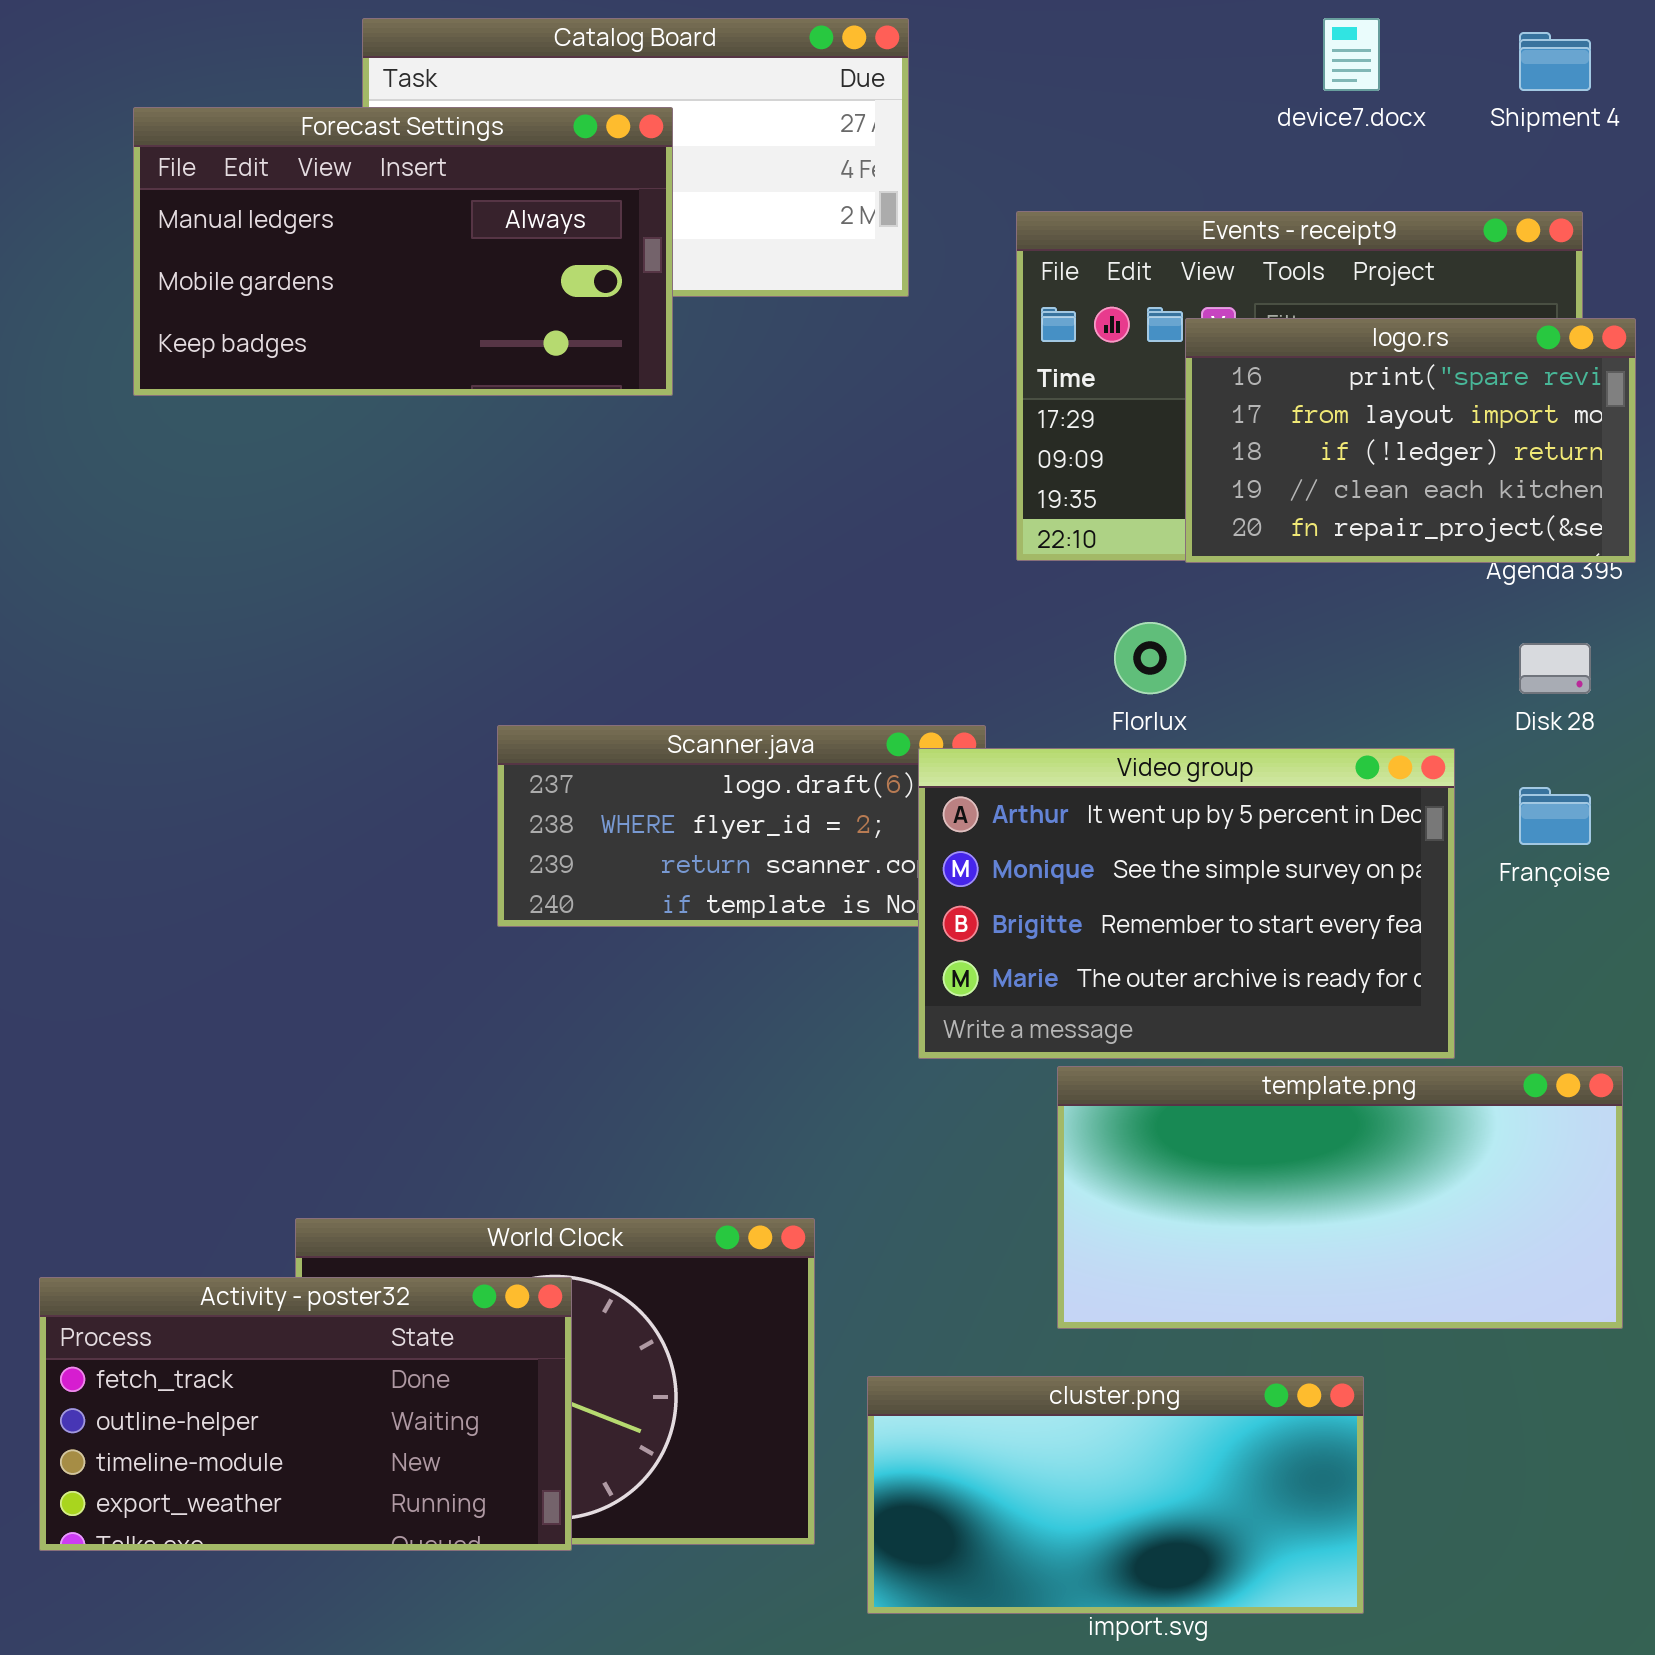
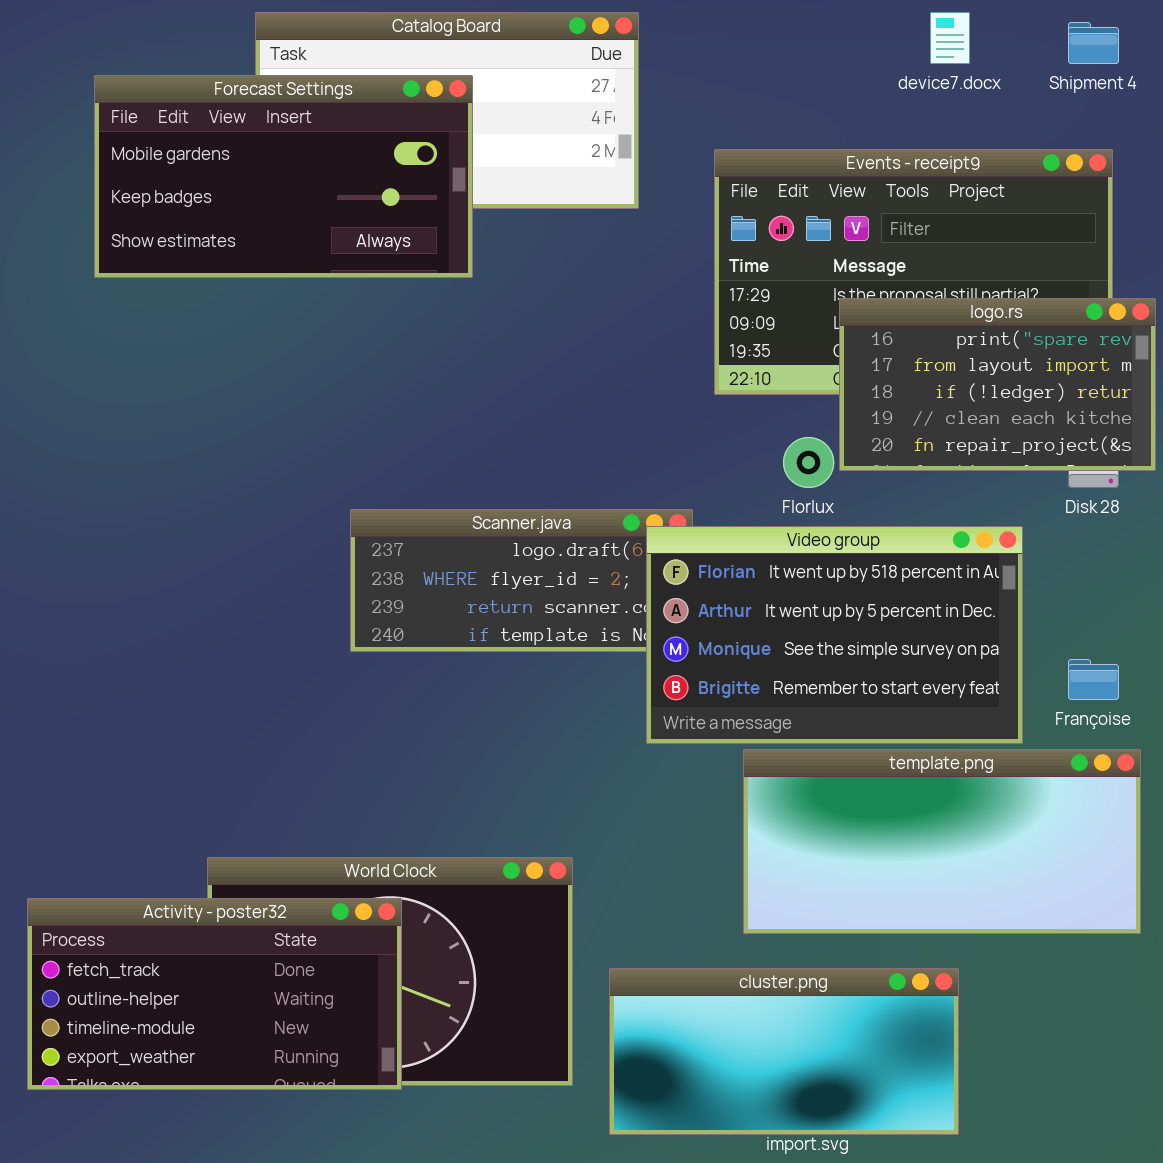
Forecast Settings: [133,107,673,396] -> [94,75,473,278], scrolled down 1 row
logo.rs: [1185,318,1636,563] -> [839,298,1156,471], moved
Video group: [918,748,1455,1059] -> [646,526,1023,744], scrolled up 1 row
Françoise: [1519,787,1591,845] -> [1068,659,1119,700], moved

